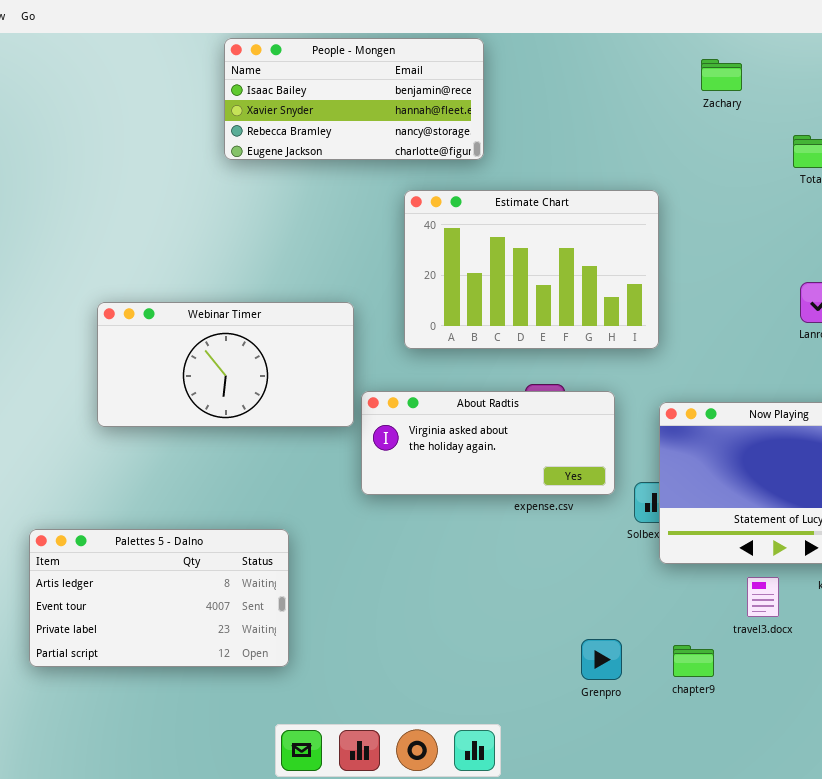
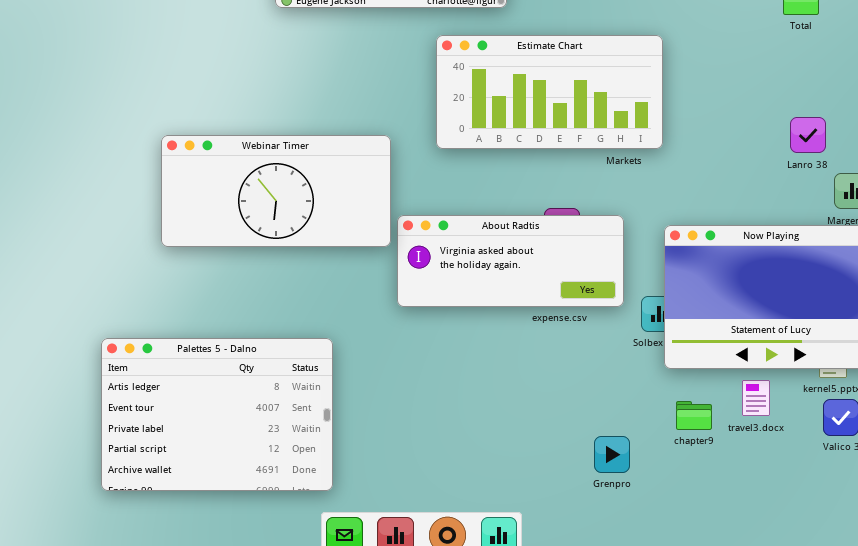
Estimate Chart: [404,190,659,349] -> [436,35,663,149], resized
Palettes 5 - Dalno: [29,529,289,667] -> [101,338,333,491], resized
chapter9: [673,645,714,677] -> [676,401,712,430], moved

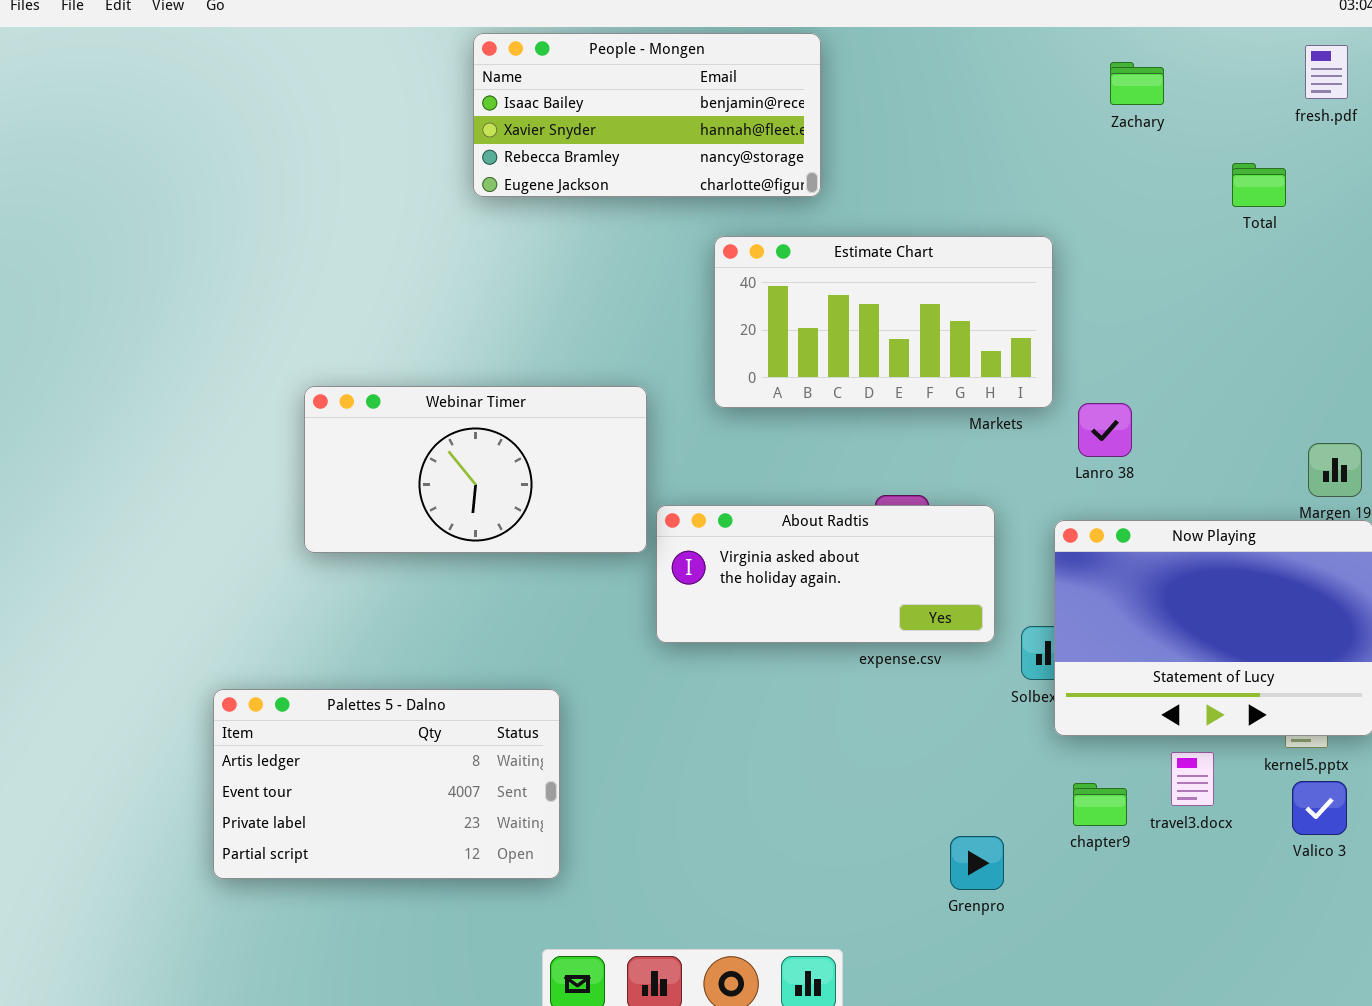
Lanro 38: [790,117,826,153] -> [1078,403,1132,457], moved
Palettes 5 - Dalno: [101,338,333,491] -> [213,689,560,879], resized

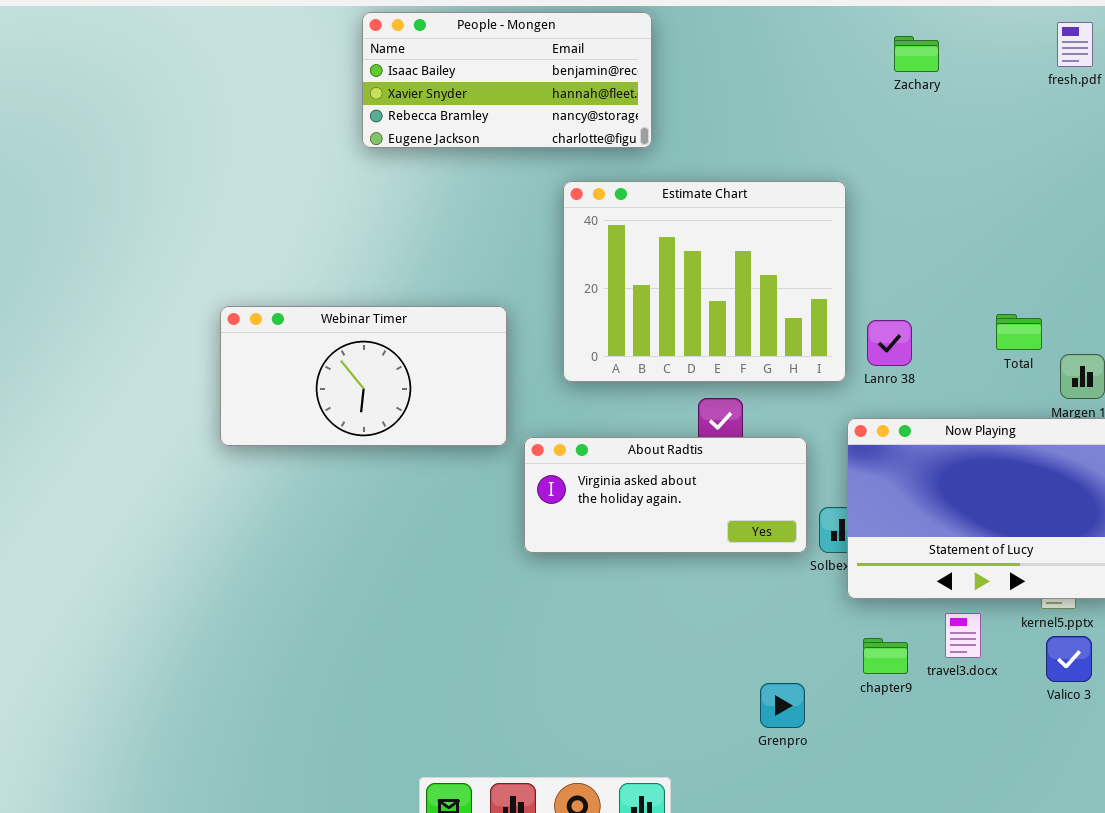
Total: [1232,163,1286,207] -> [996,314,1042,350], moved
Estimate Chart: [714,236,1053,408] -> [563,181,846,382], resized
About Radtis: [656,505,995,643] -> [524,437,807,553], moved
Palettes 5 - Dalno: [213,689,560,879] -> none, closed

